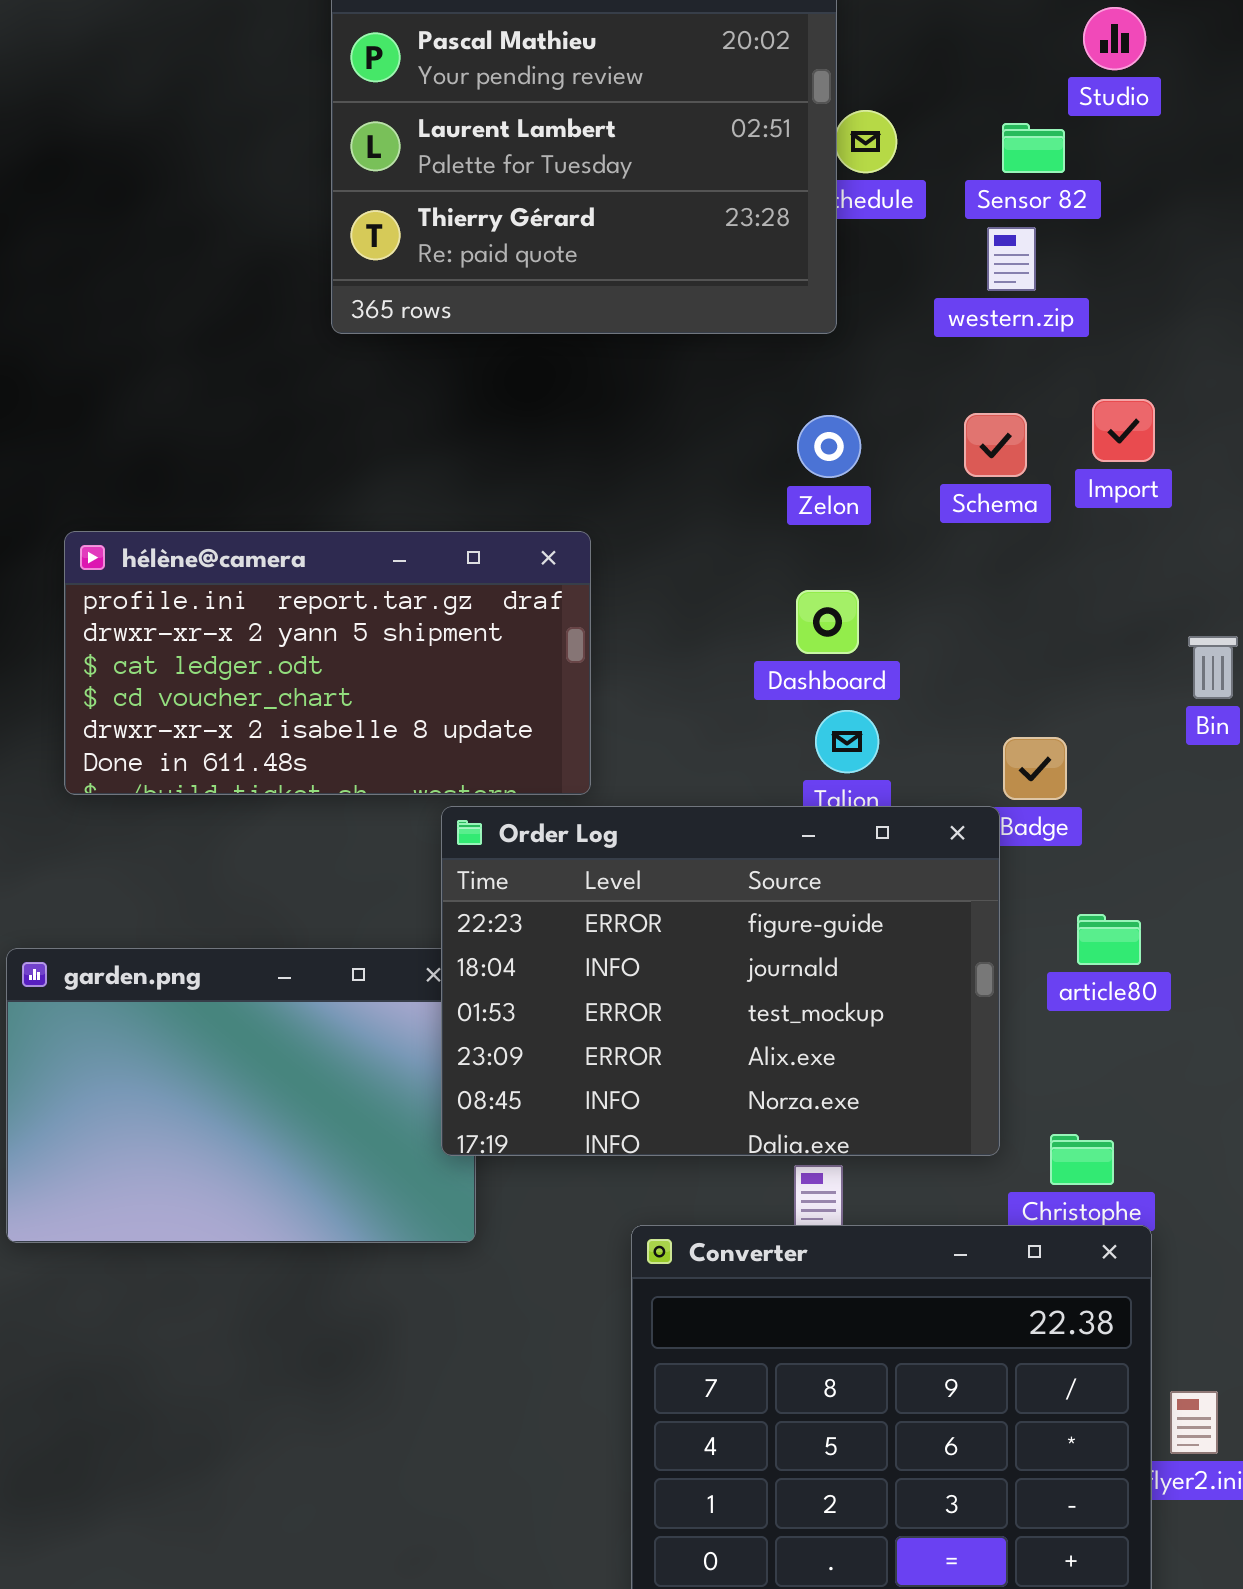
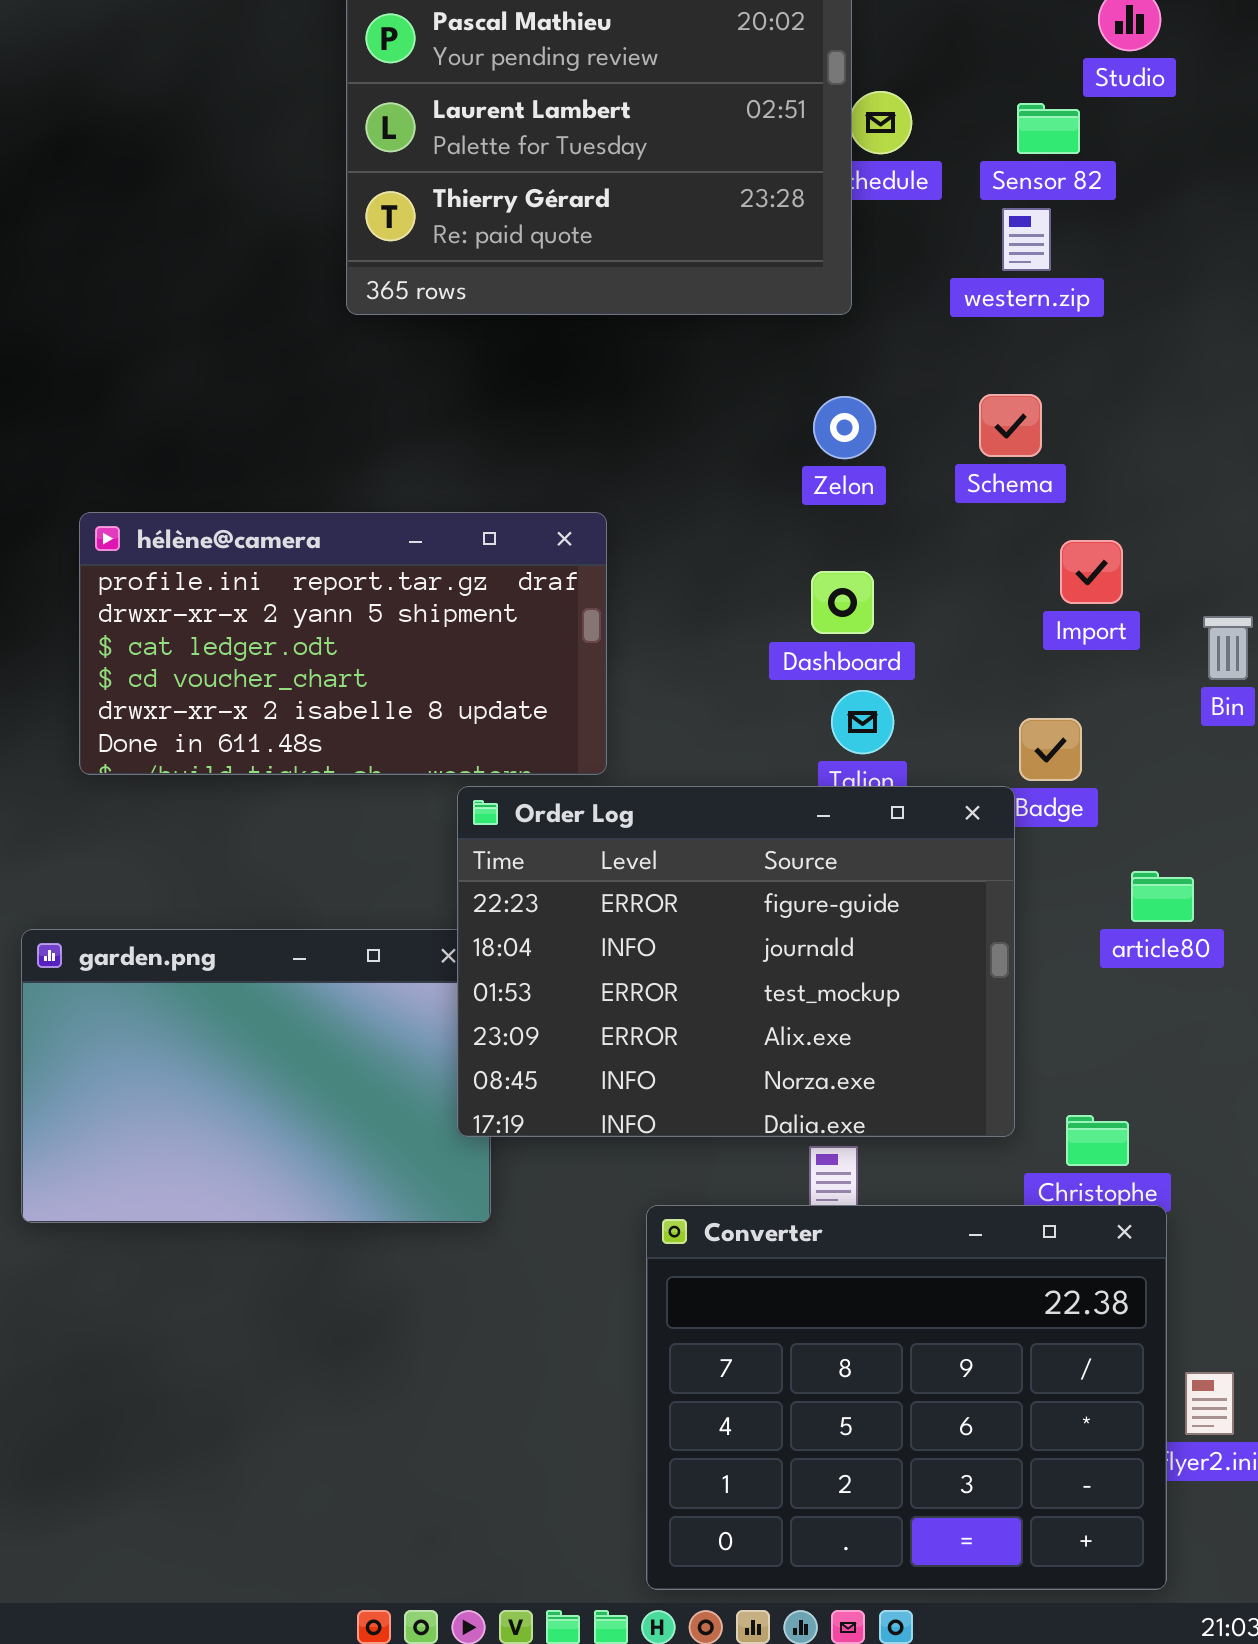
Import: [1092,399,1155,462] -> [1060,540,1123,604], moved
article80: [1077,914,1141,965] -> [1131,871,1194,922], moved

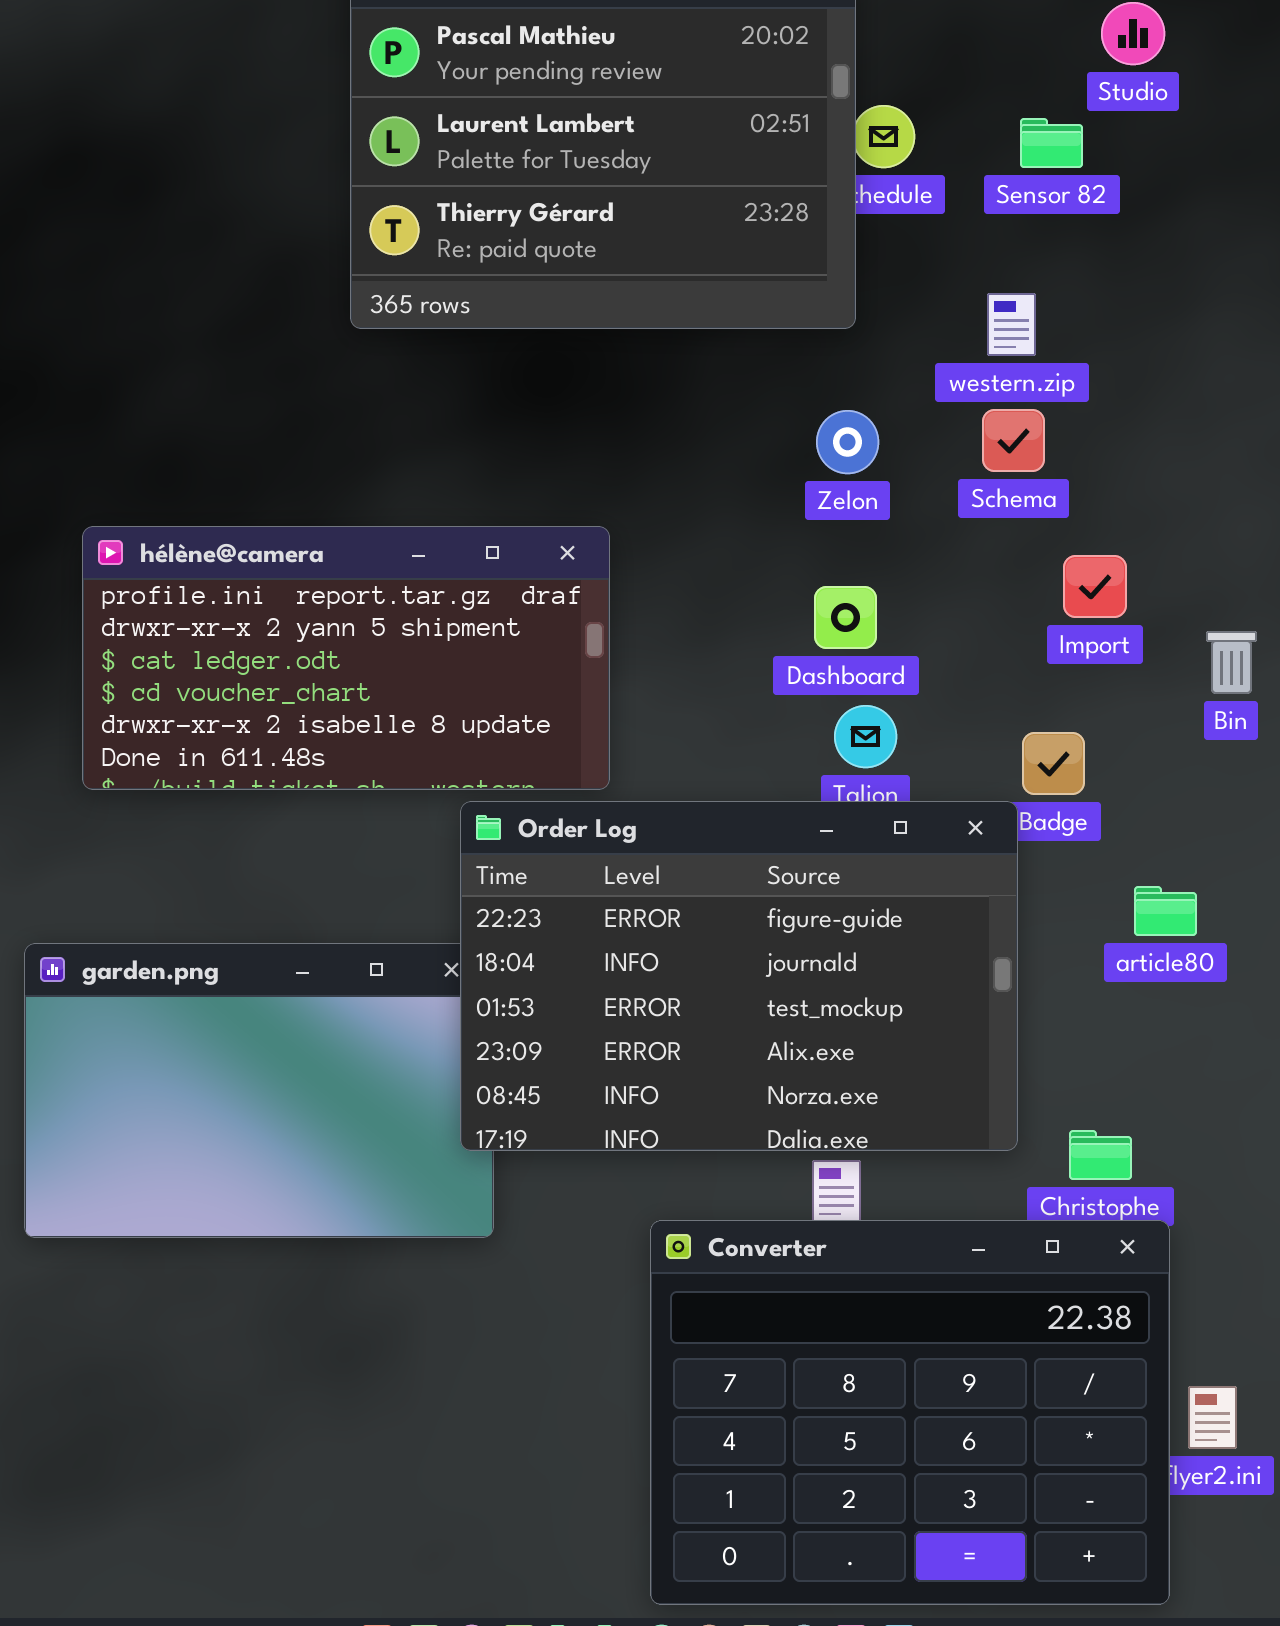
western.zip: [1002,208,1051,271] -> [987,293,1036,356], moved

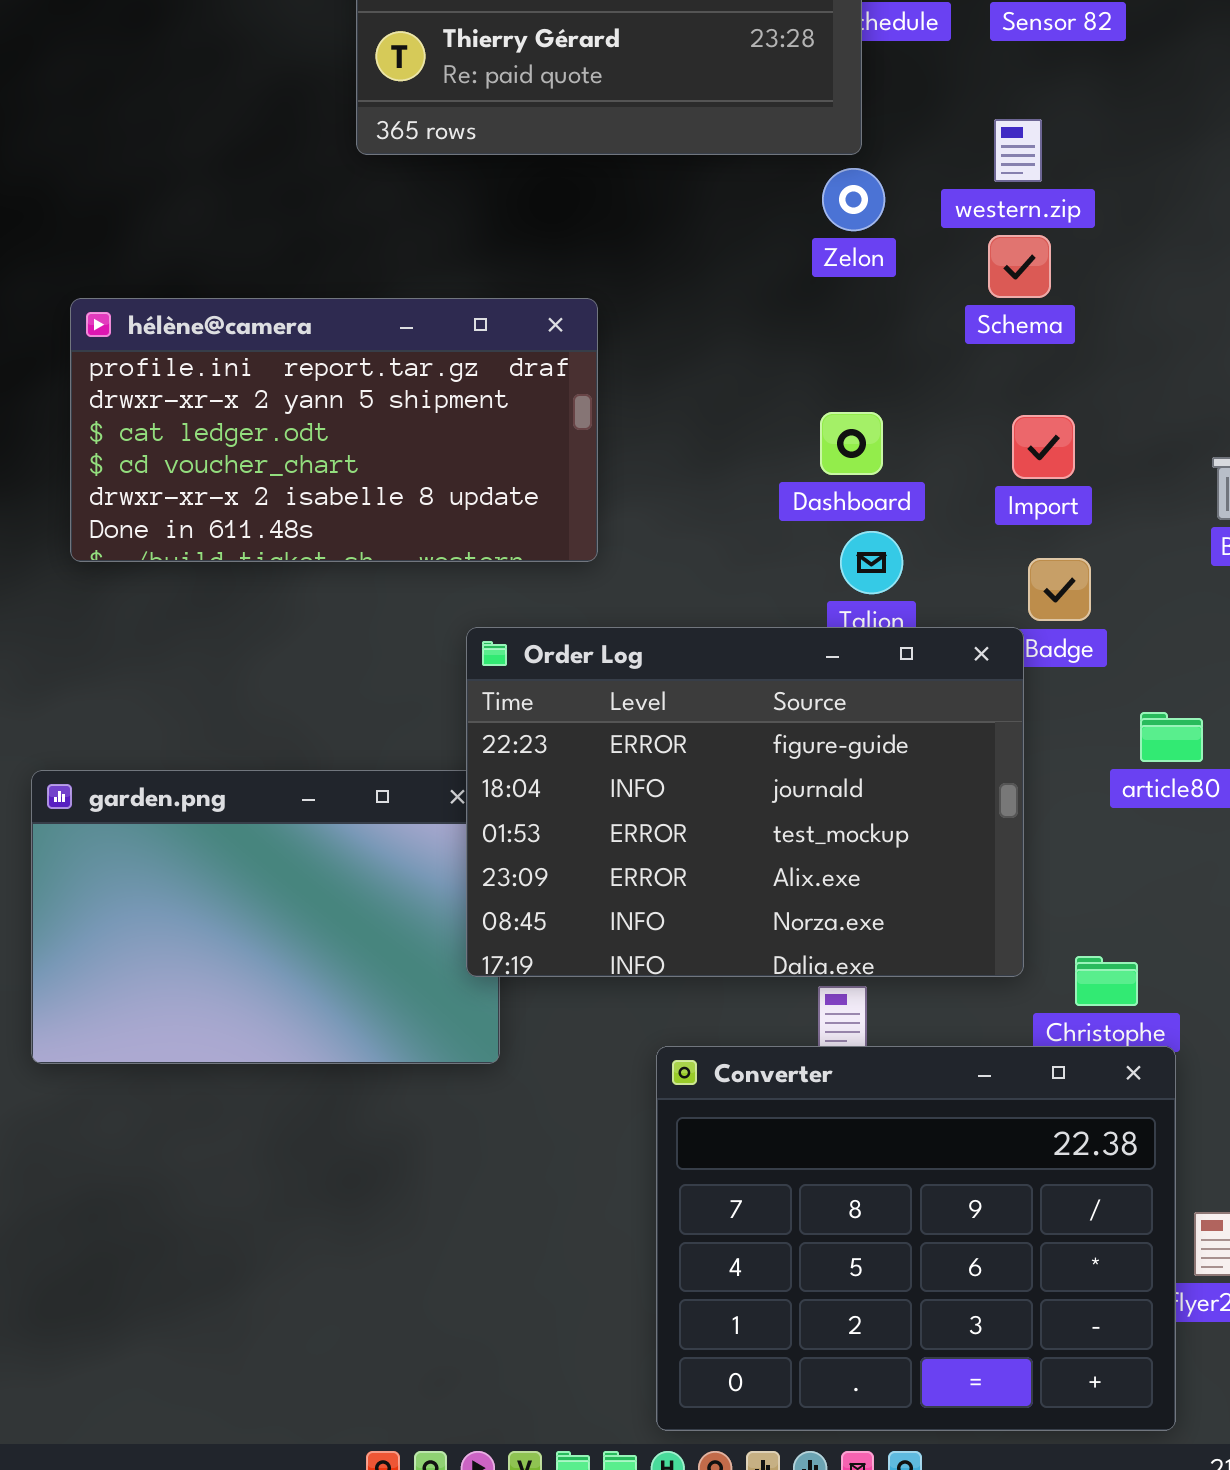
Zelon: [816,410,879,474] -> [822,168,885,231], moved
hélène@camera: [82,526,610,790] -> [70,298,598,562], moved
Import: [1063,555,1127,618] -> [1012,415,1075,479], moved

